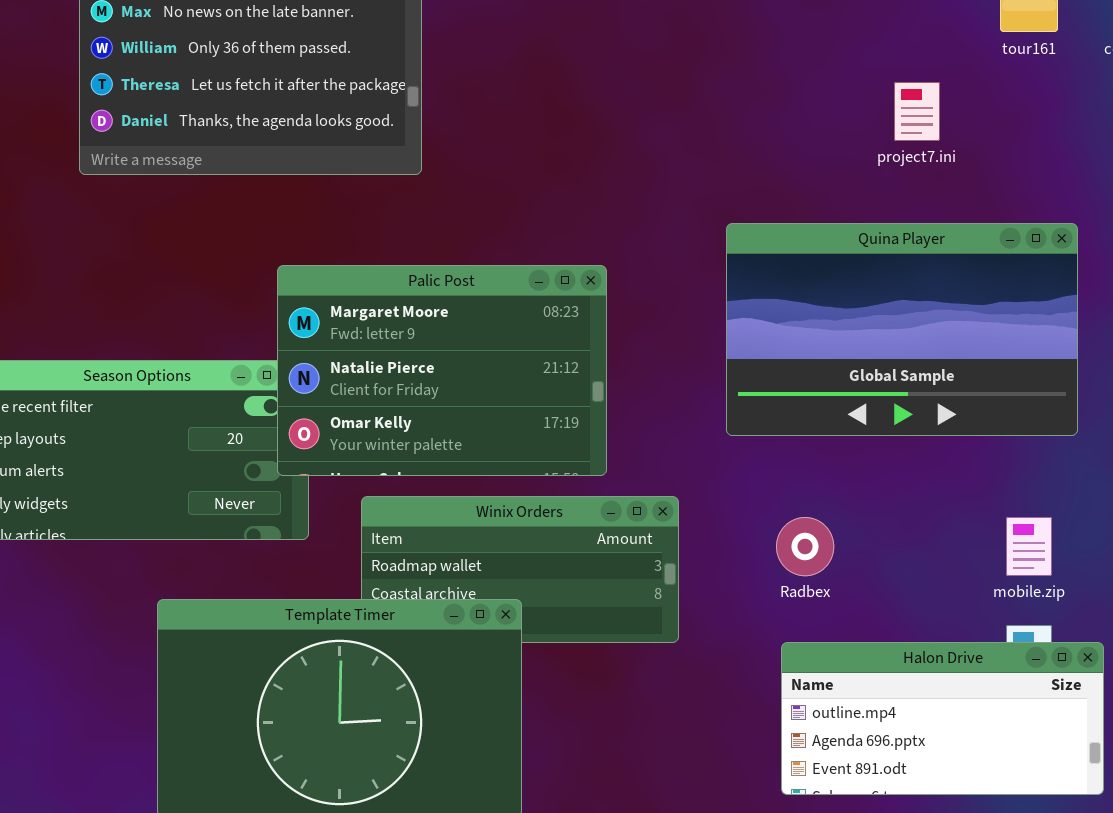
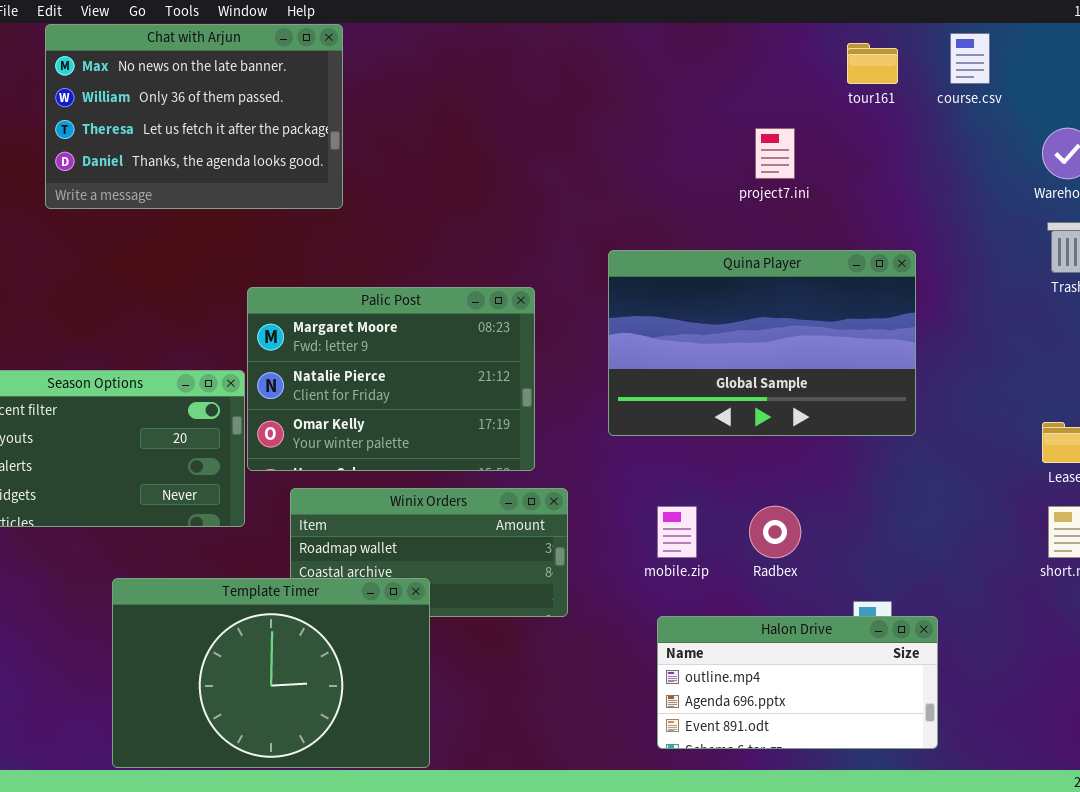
Palic Post: [277,265,607,476] -> [247,287,535,471], moved
Radbex: [776,517,834,576] -> [749,506,801,558], moved
mobile.zip: [1006,517,1052,576] -> [657,506,697,558], moved

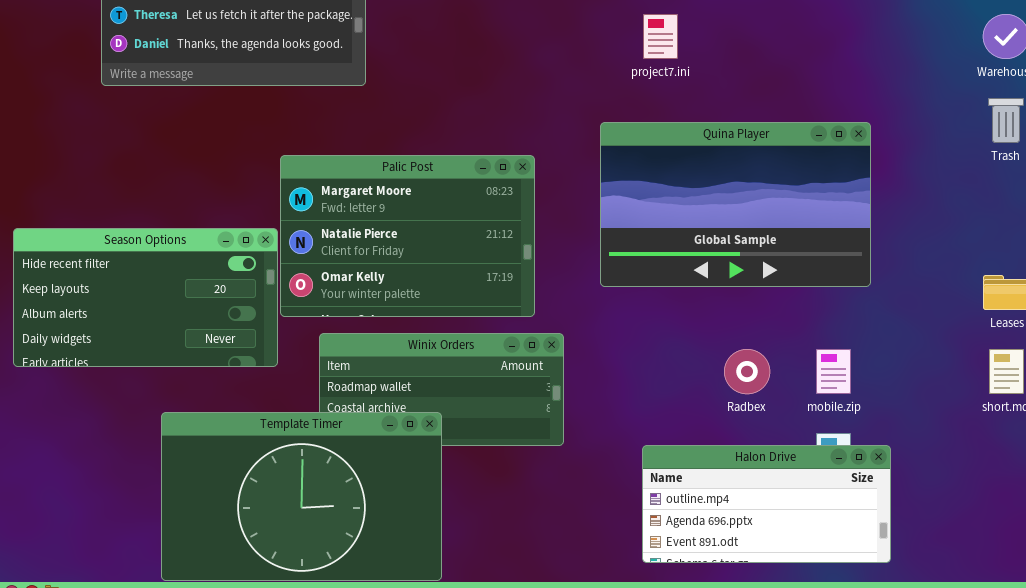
project7.ini: [755,128,795,179] -> [643,14,678,59], moved
mobile.zip: [657,506,697,558] -> [816,349,851,394], moved

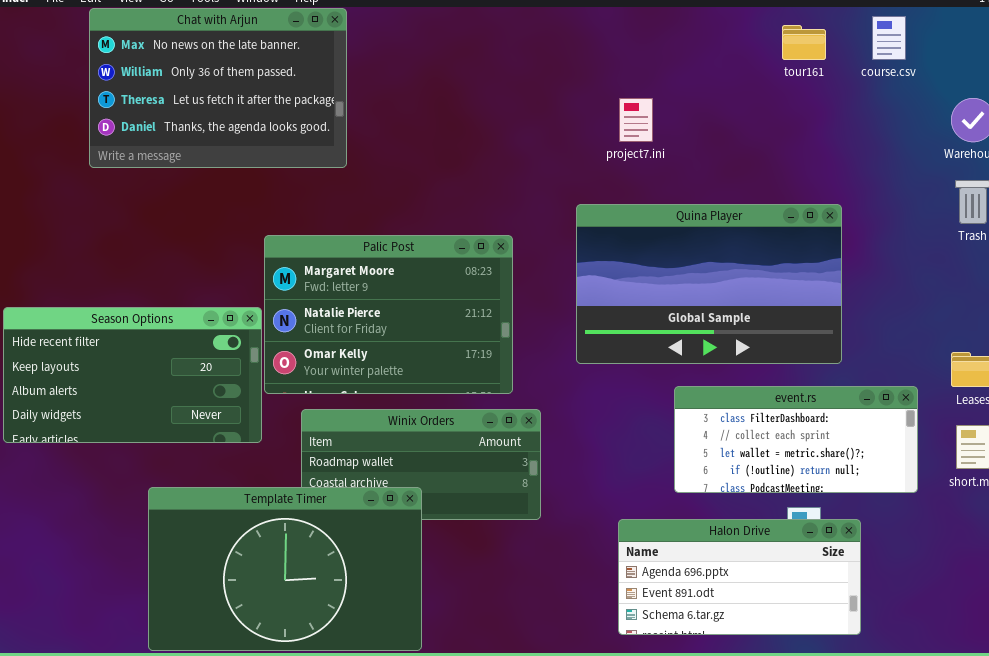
event.rs: none -> [674,386,918,493], opened
Halon Drive: [642,445,891,563] -> [618,519,861,635], scrolled down 1 row

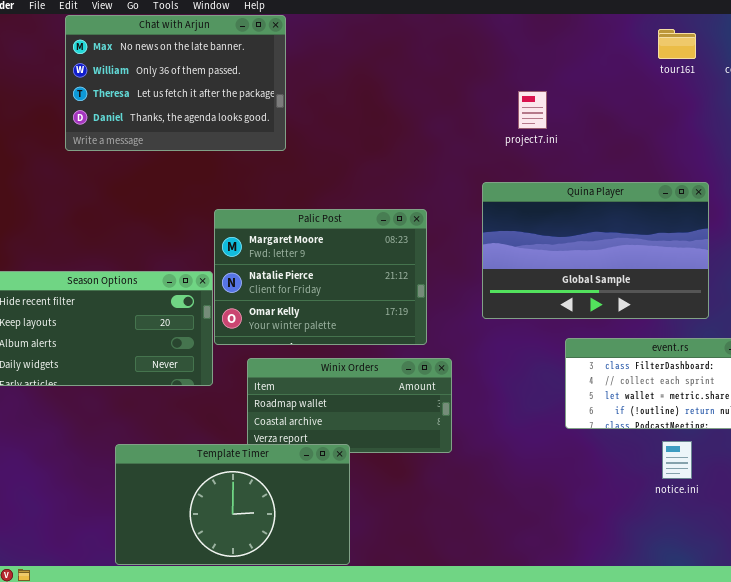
Template Timer: [148,487,422,651] -> [115,444,350,565], resized
Halon Drive: [618,519,861,635] -> none, closed

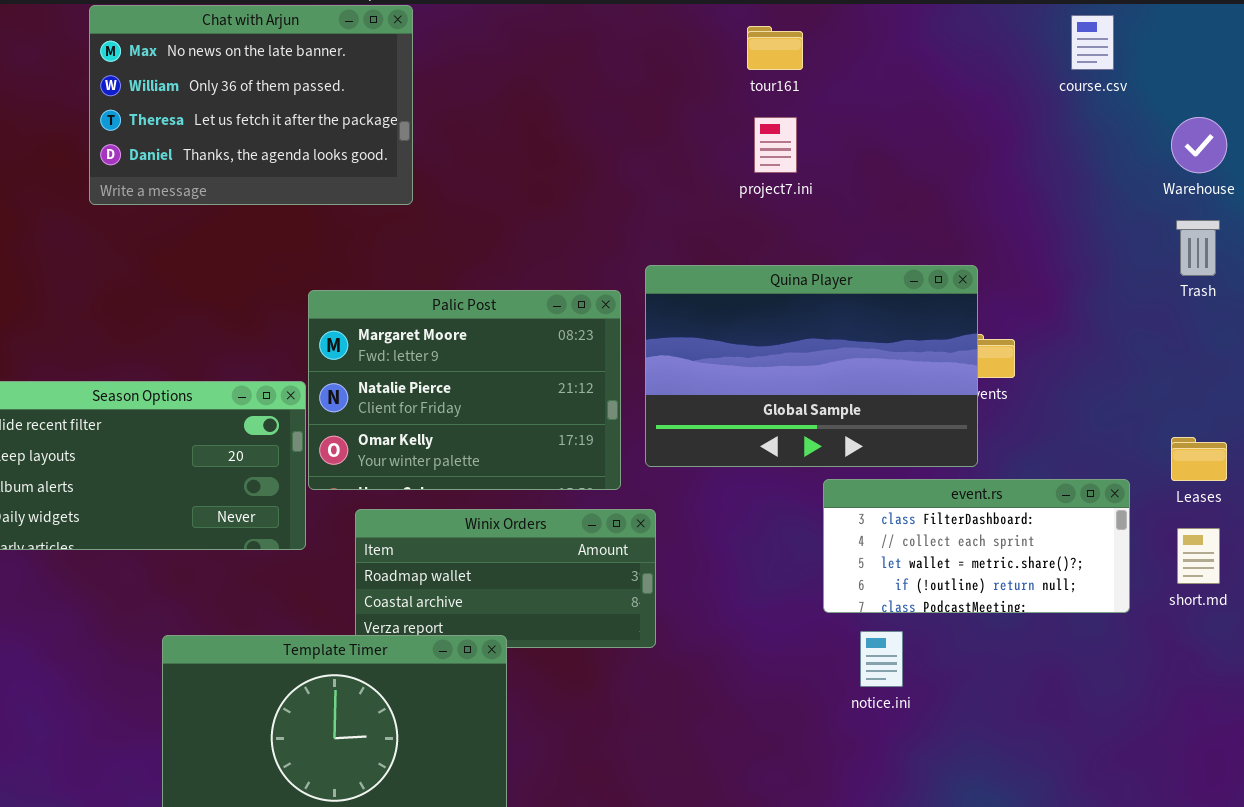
tour161: [658,29,696,59] -> [747,26,803,70], moved
Quina Player: [482,182,709,319] -> [645,265,978,467], moved
notice.ini: [662,441,692,479] -> [860,631,903,687], moved

